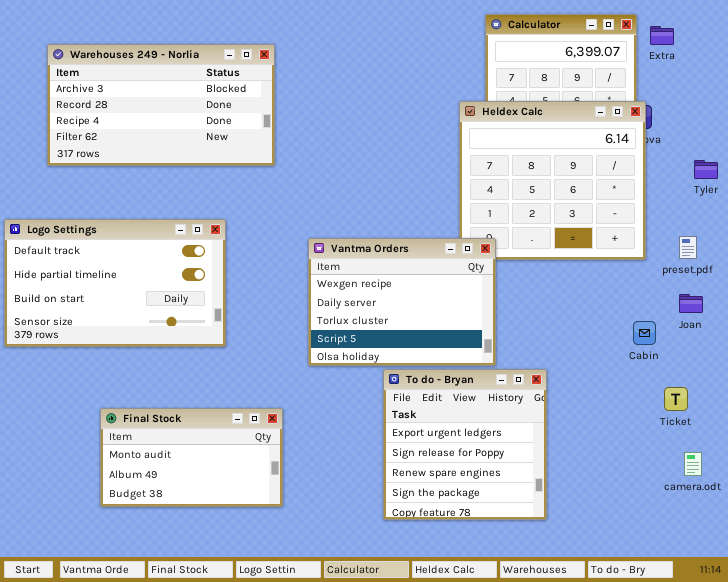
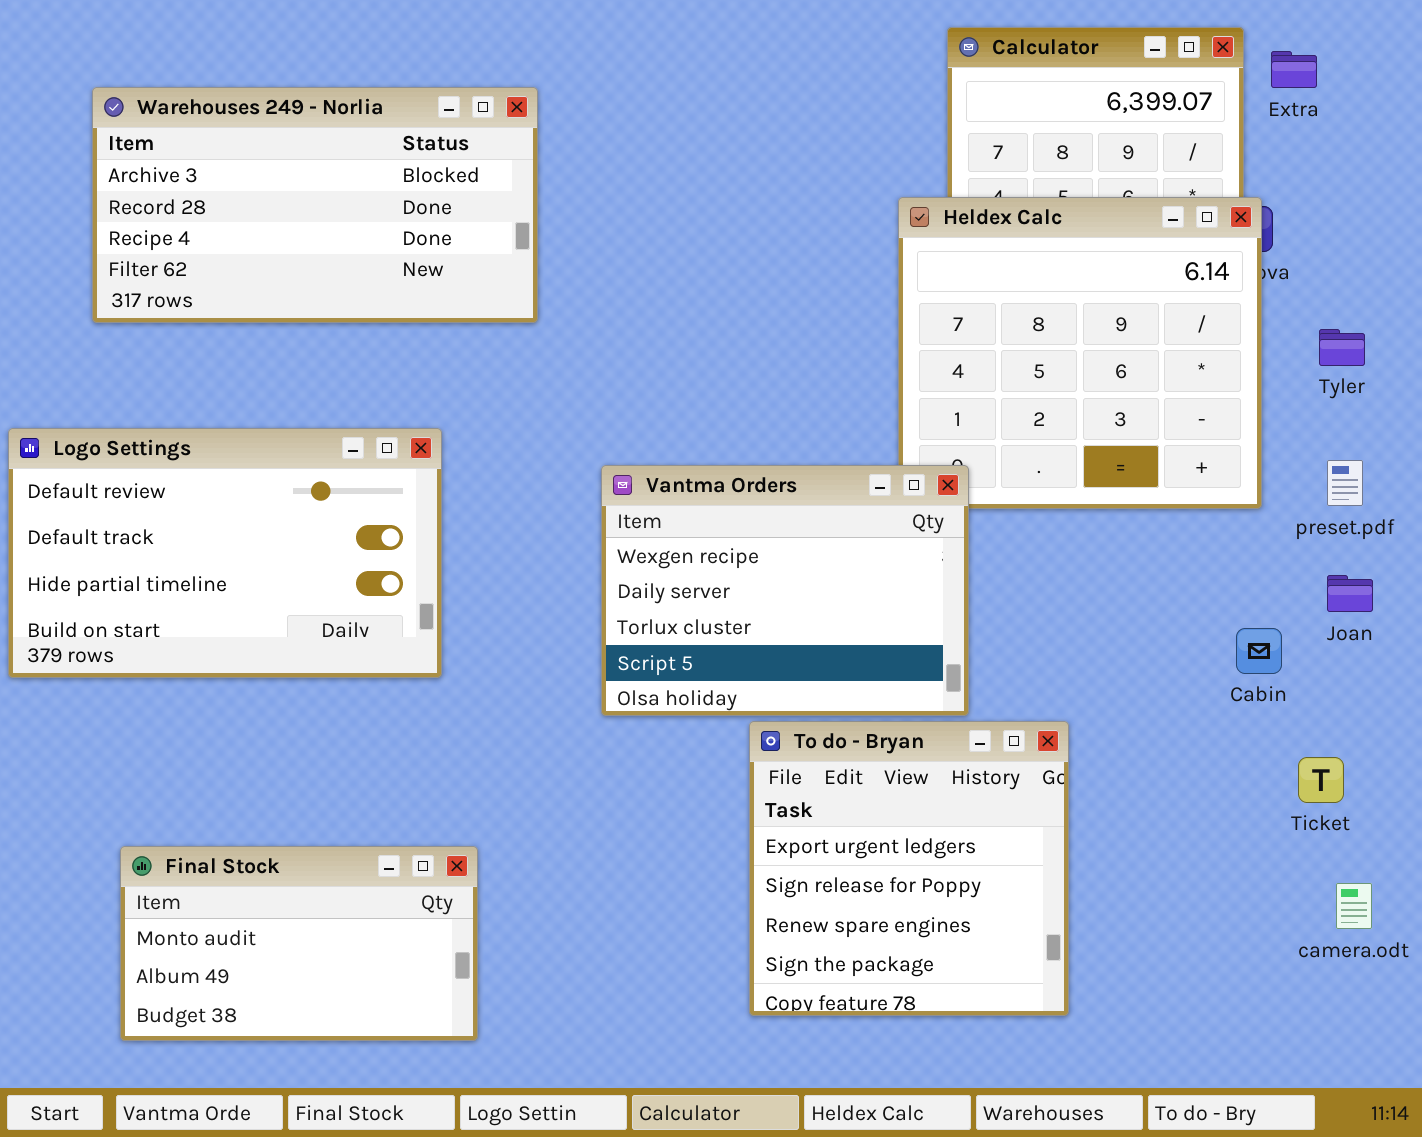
Tyler: [694,160,718,179] -> [1319,329,1365,366], moved
Logo Settings: [4,219,226,347] -> [8,428,442,678], scrolled up 1 row
Final Stock: [100,408,283,507] -> [120,846,478,1041], moved

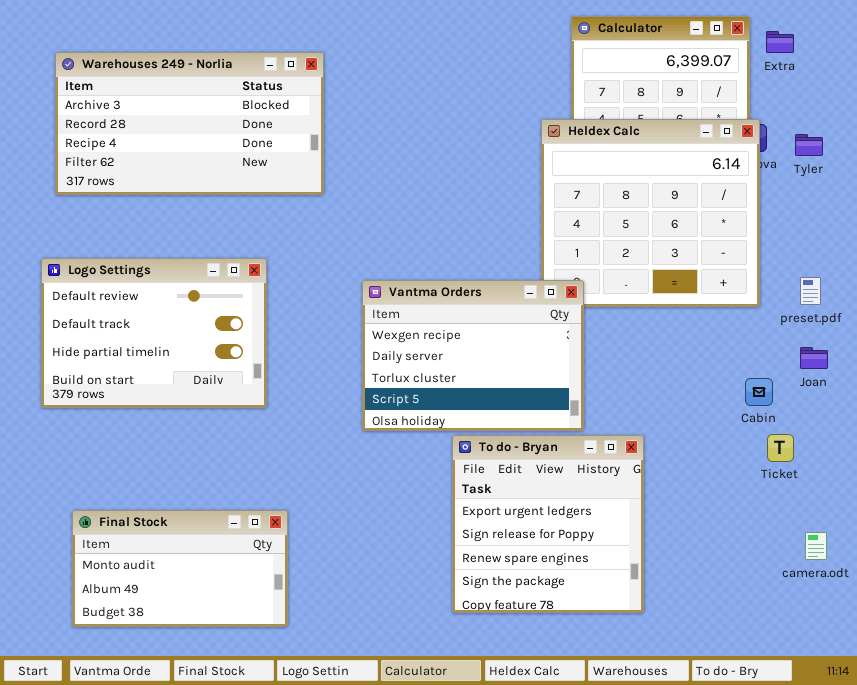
Tyler: [1319,329,1365,366] -> [795,134,823,156], moved
Logo Settings: [8,428,442,678] -> [41,258,267,408], resized
Ticket: [1298,757,1344,803] -> [767,434,794,462], moved

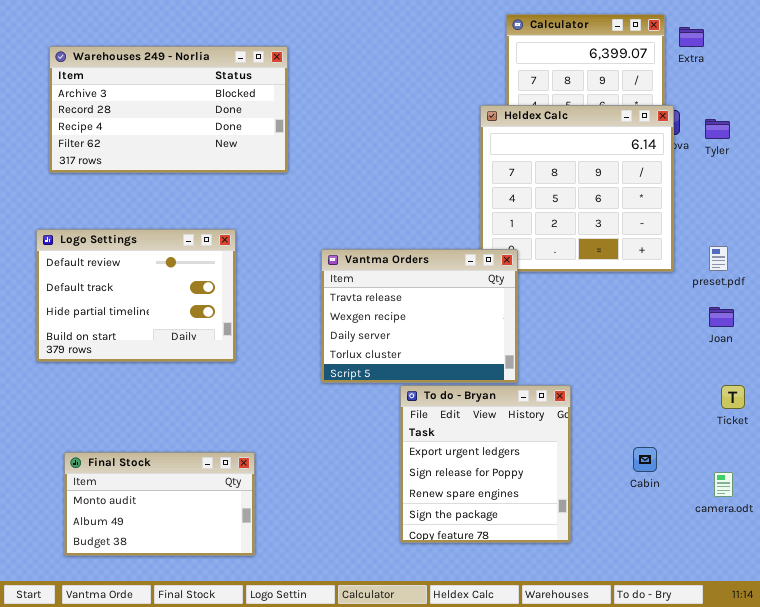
Vantma Orders: [362,280,584,431] -> [321,249,518,383], scrolled up 1 row
Cabin: [745,378,773,406] -> [633,447,657,472], moved
Ticket: [767,434,794,462] -> [721,385,745,409], moved

